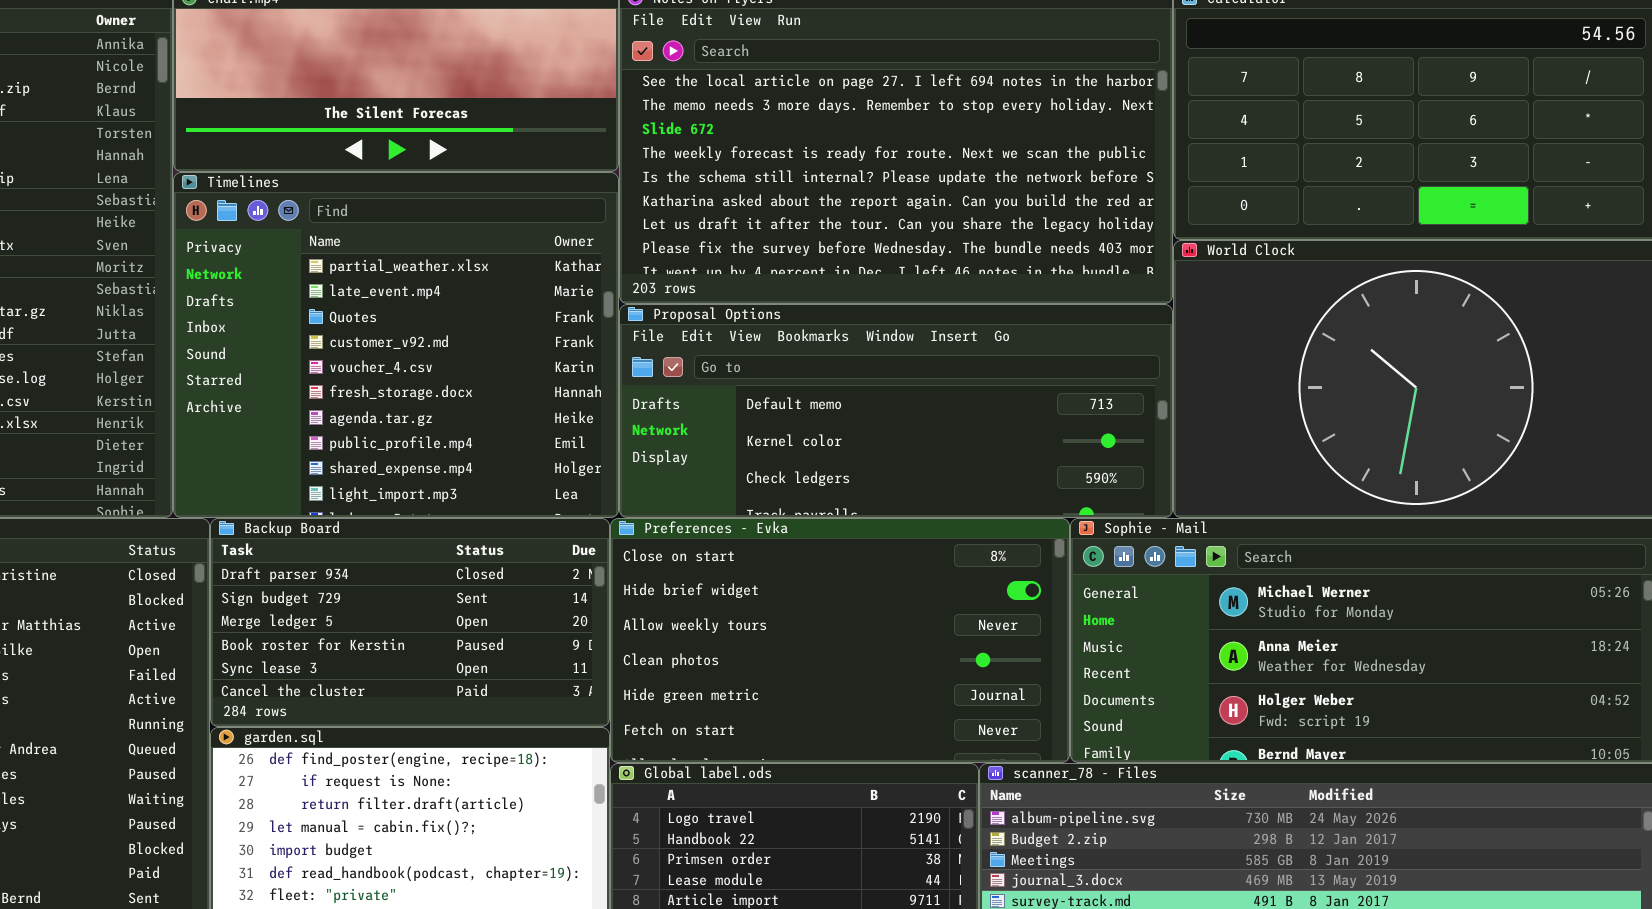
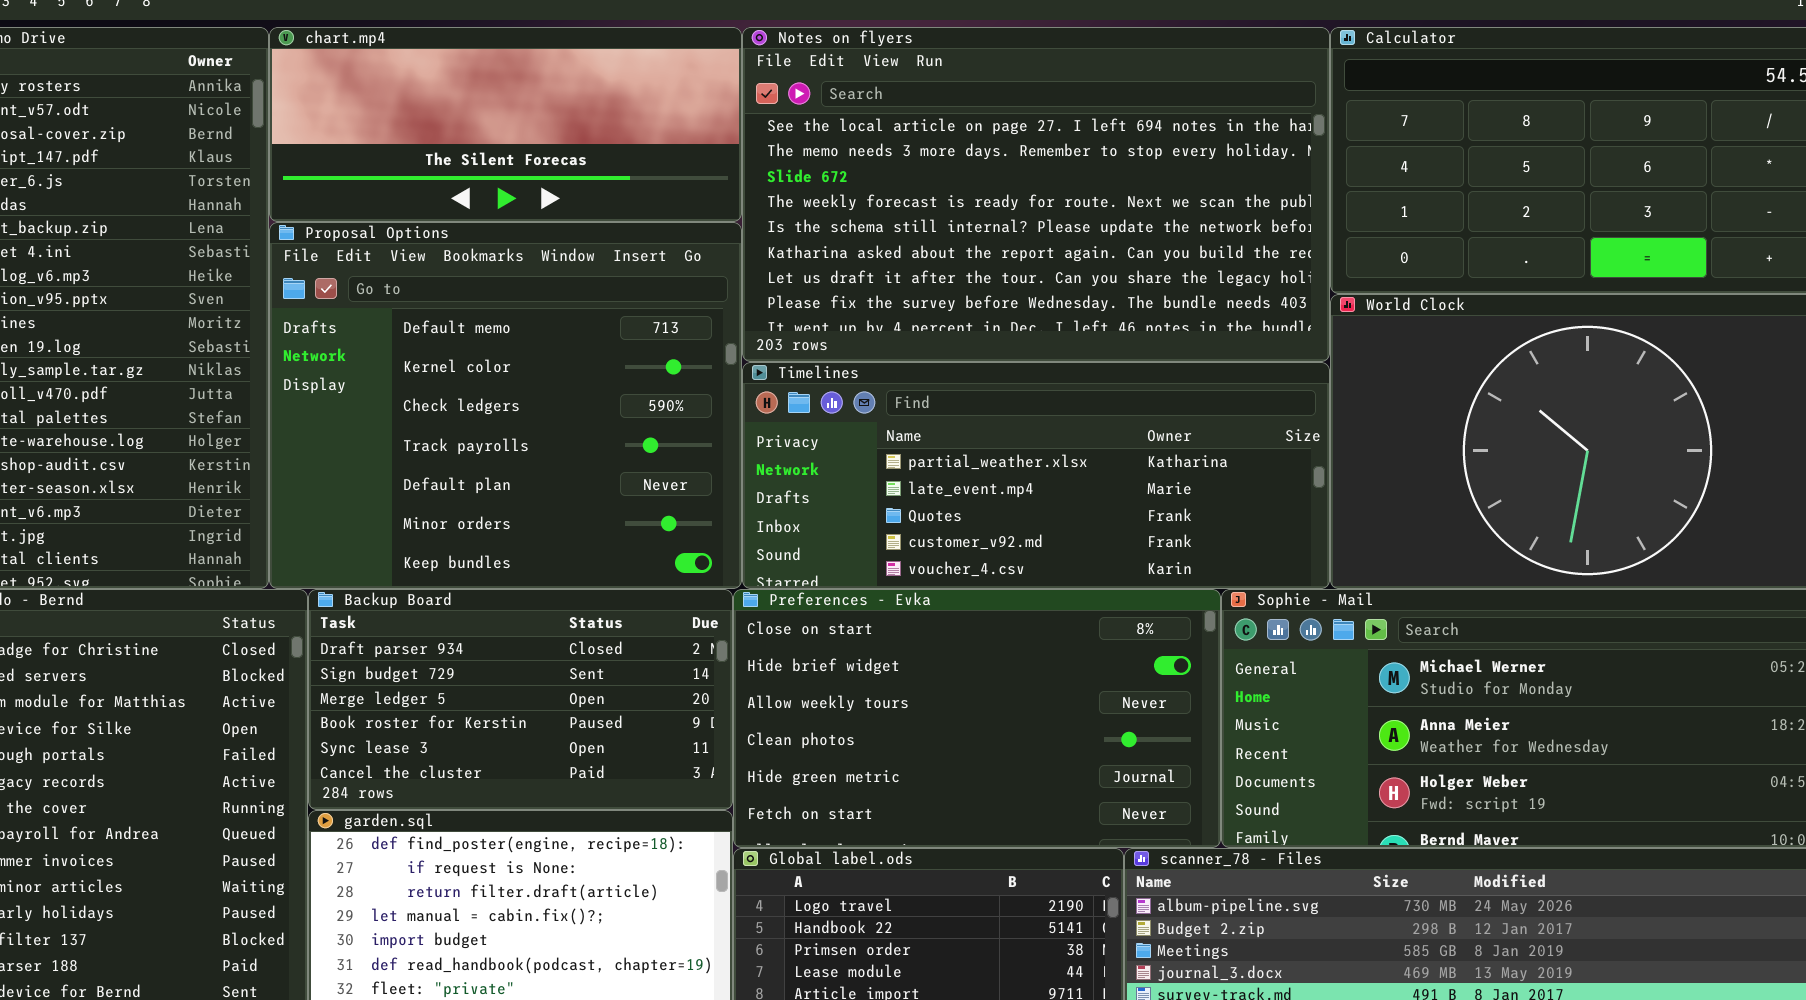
Timelines: [173,172,619,518] -> [742,362,1330,589], moved, resized
Proposal Options: [619,304,1173,518] -> [269,222,742,589], moved, resized

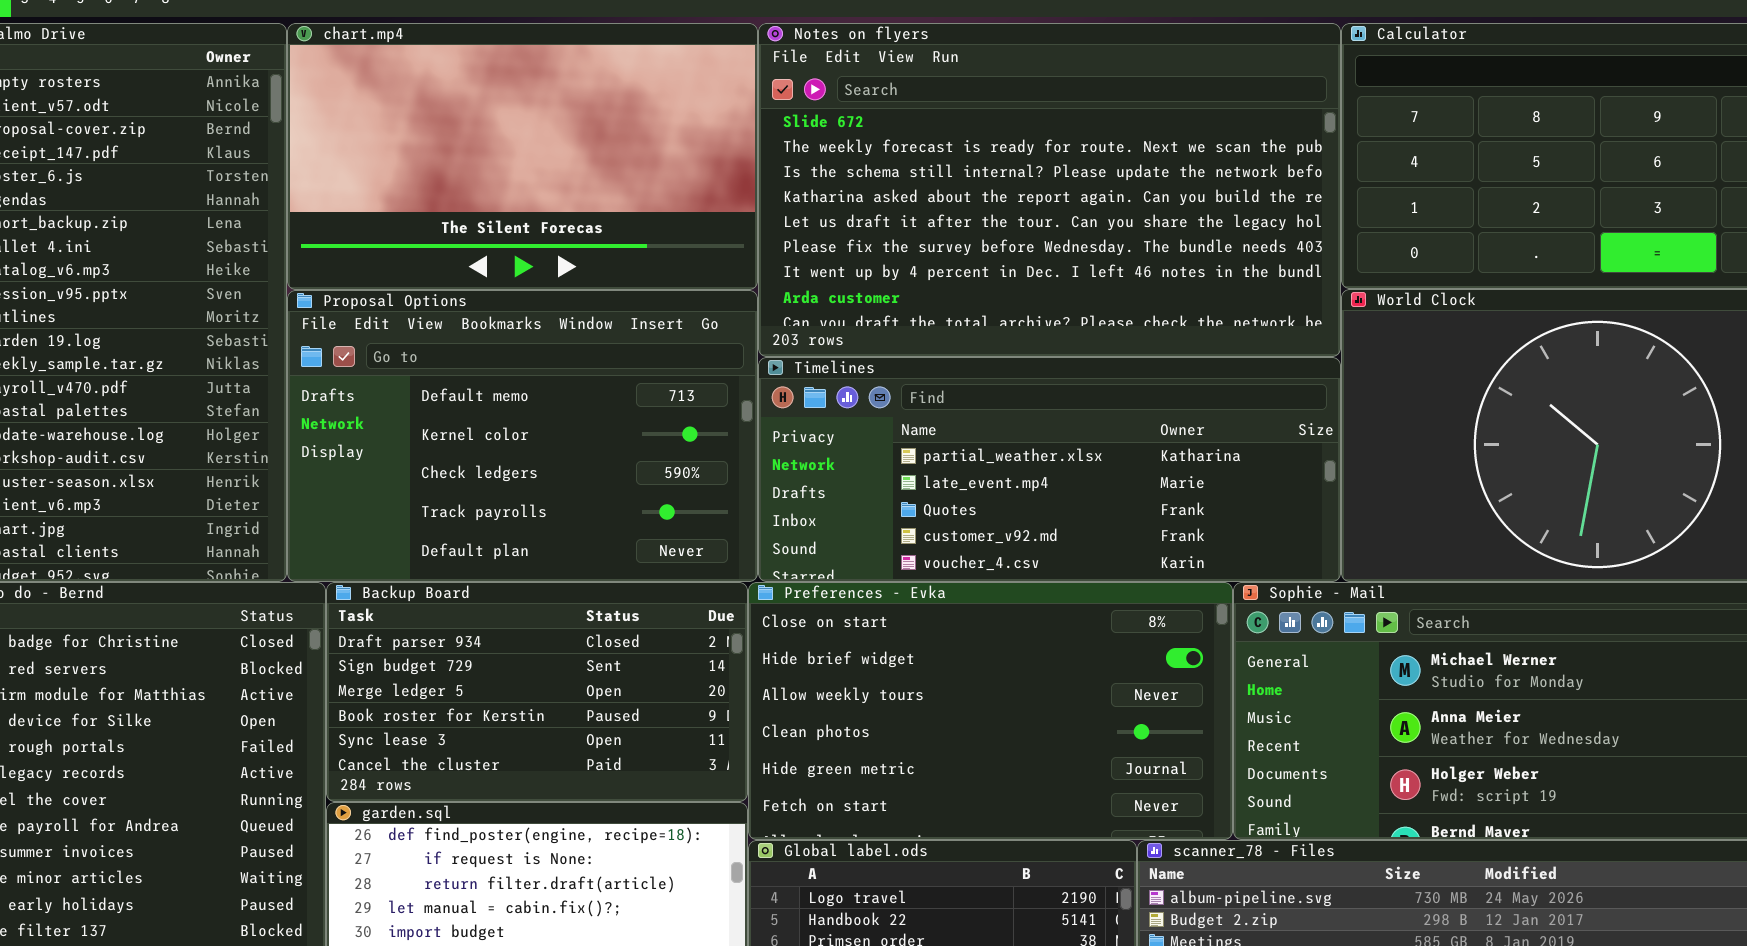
chart.mp4: [269,27,742,222] -> [287,23,758,290], resized
Notes on flyers: [742,27,1330,362] -> [758,23,1341,357], scrolled down 2 rows
Proposal Options: [269,222,742,589] -> [287,290,758,582], resized

